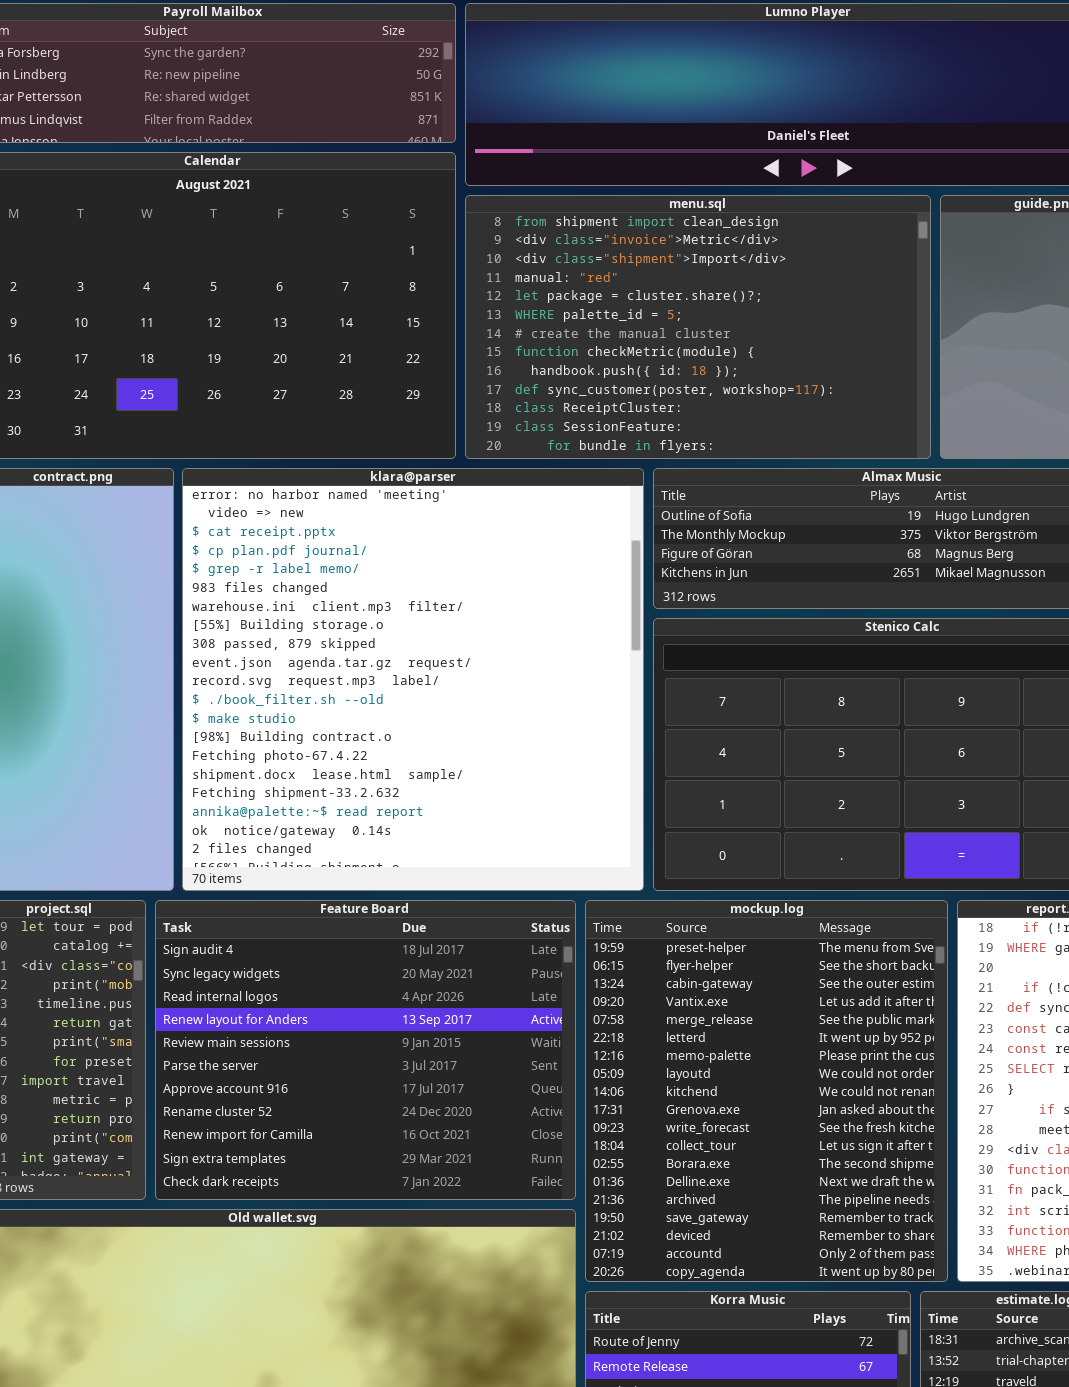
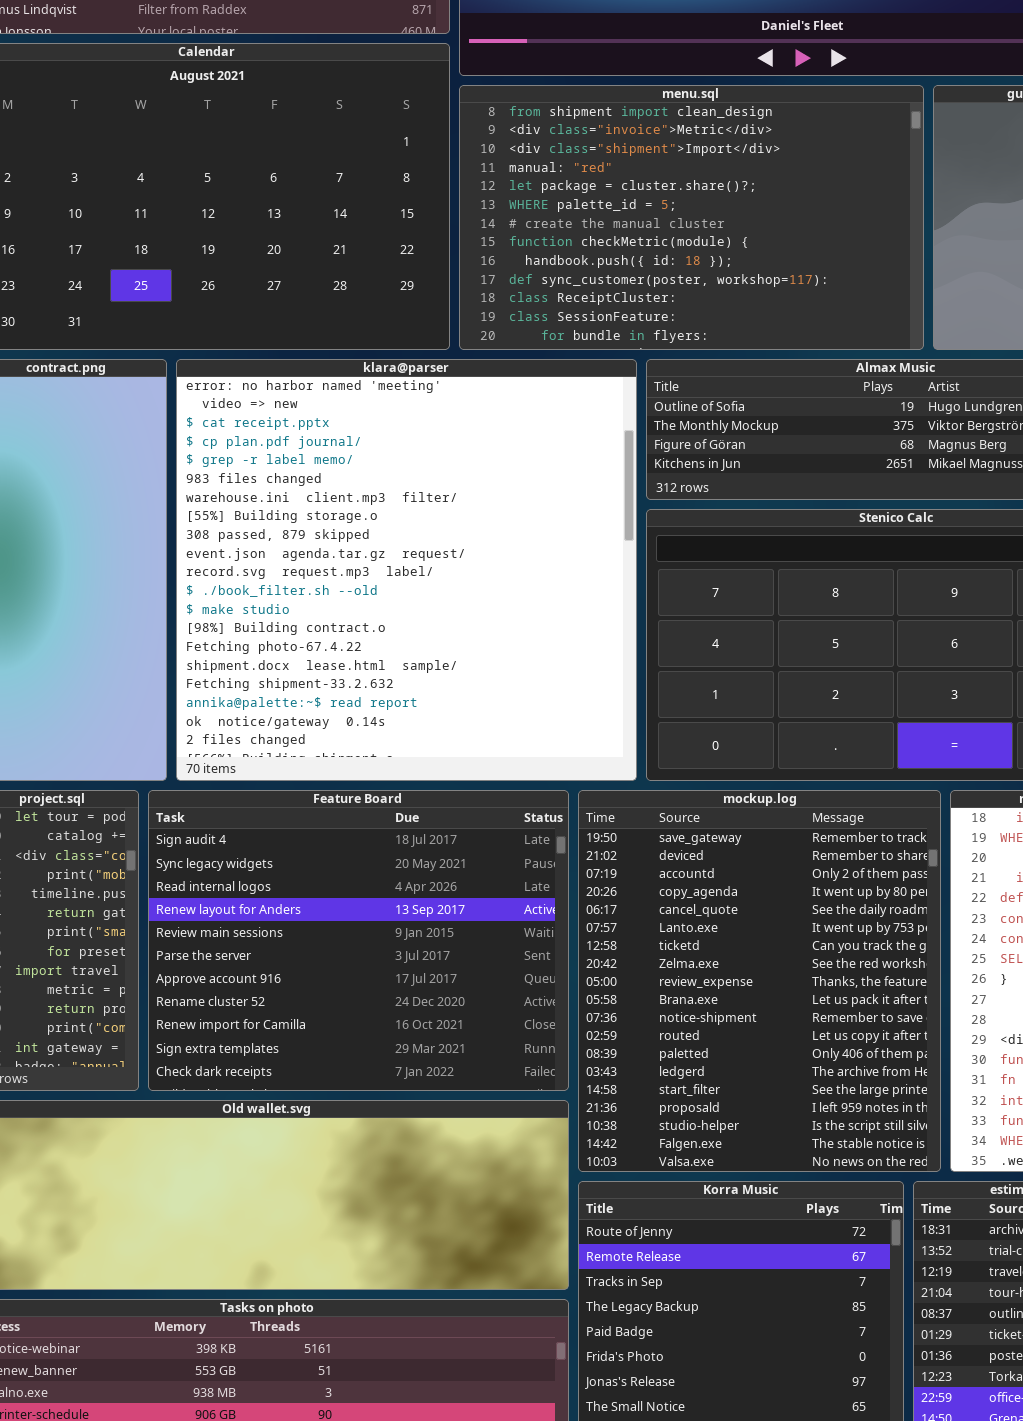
mockup.log: [585,900,948,1282] -> [578,790,941,1172], scrolled down 15 rows

